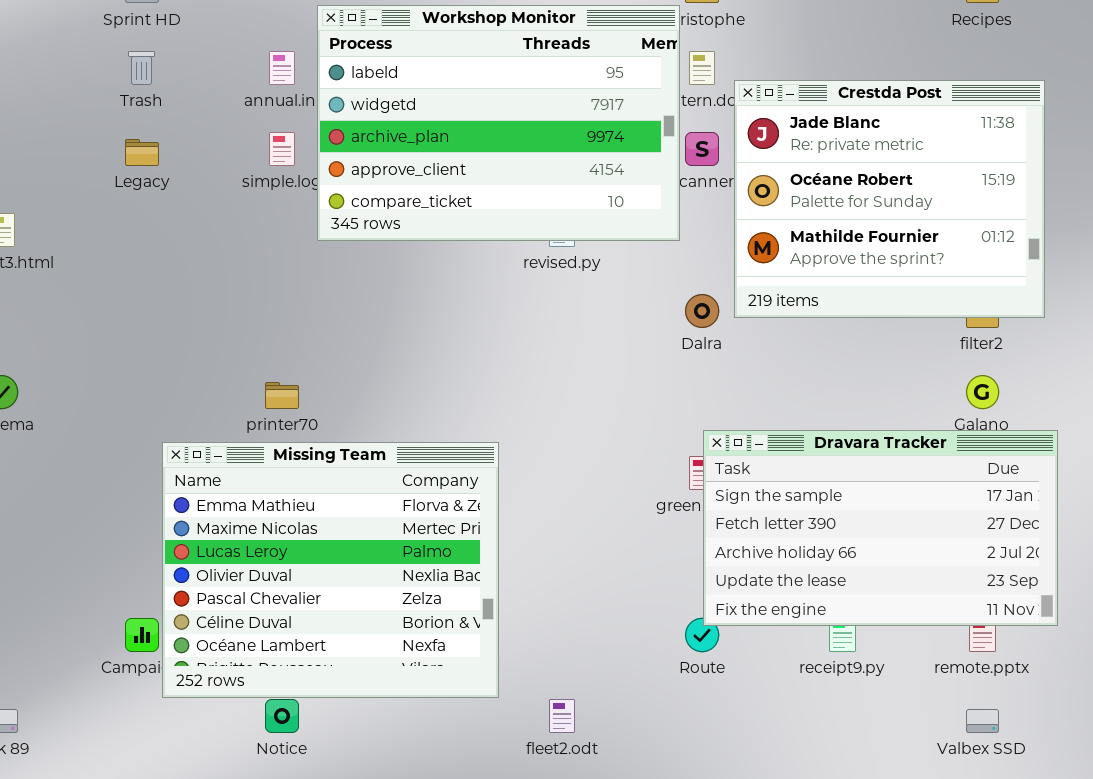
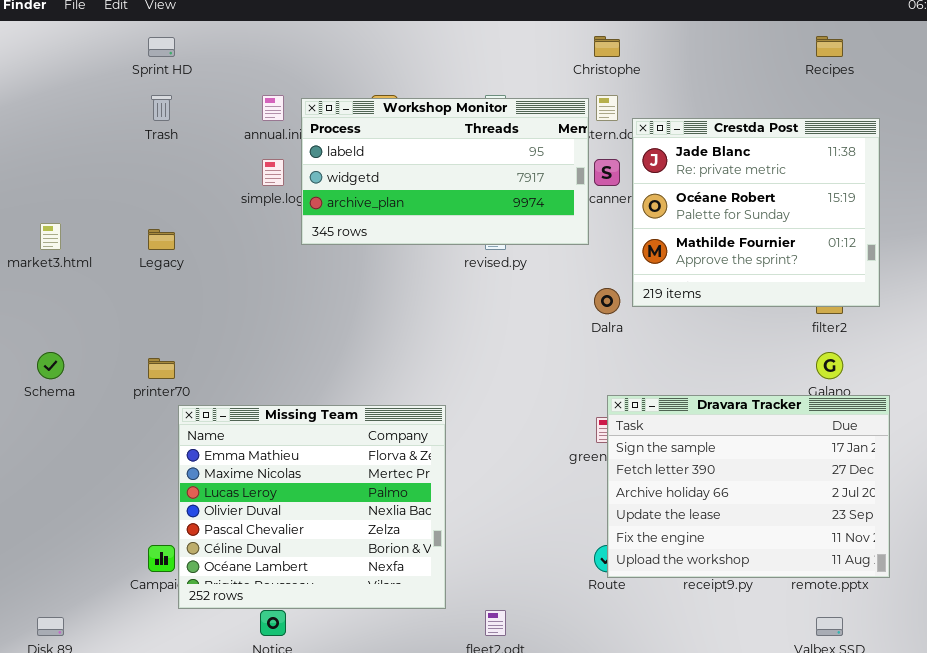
Workshop Monitor: [317,5,680,241] -> [301,98,589,245], resized
Legacy: [125,139,159,166] -> [148,229,175,250], moved
printer70: [265,382,299,409] -> [148,358,175,379], moved
Dravara Tracker: [703,430,1058,626] -> [607,395,890,578], resized

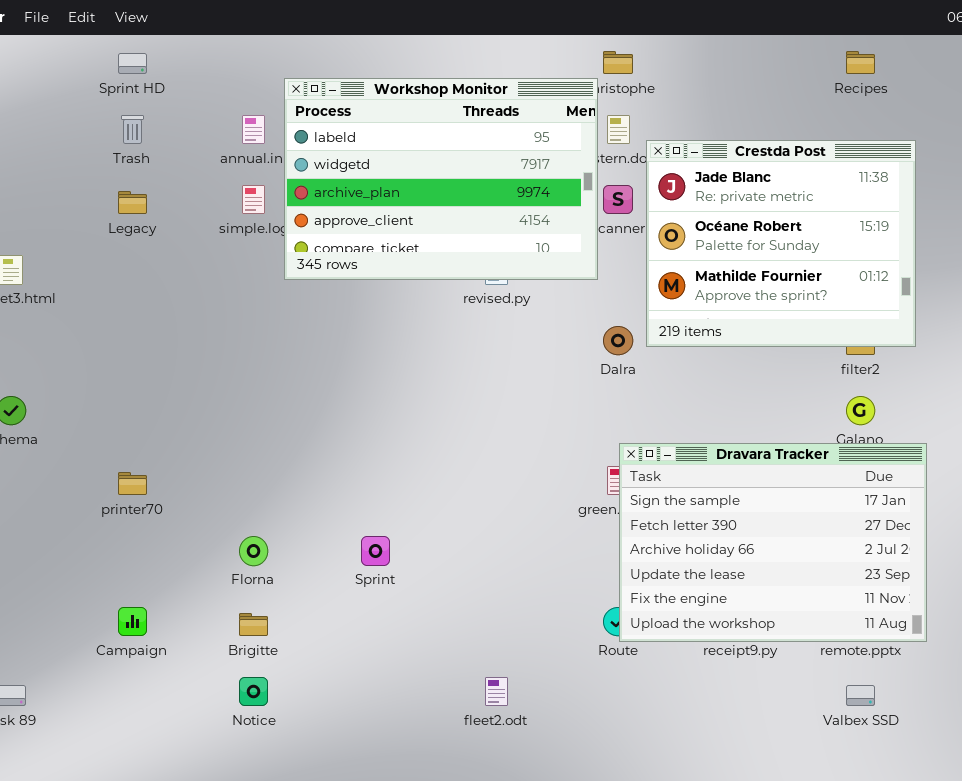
Workshop Monitor: [301,98,589,245] -> [284,78,598,280], resized
Legacy: [148,229,175,250] -> [118,191,147,214], moved
printer70: [148,358,175,379] -> [118,472,147,495], moved
Missing Team: [178,405,446,609] -> none, closed

